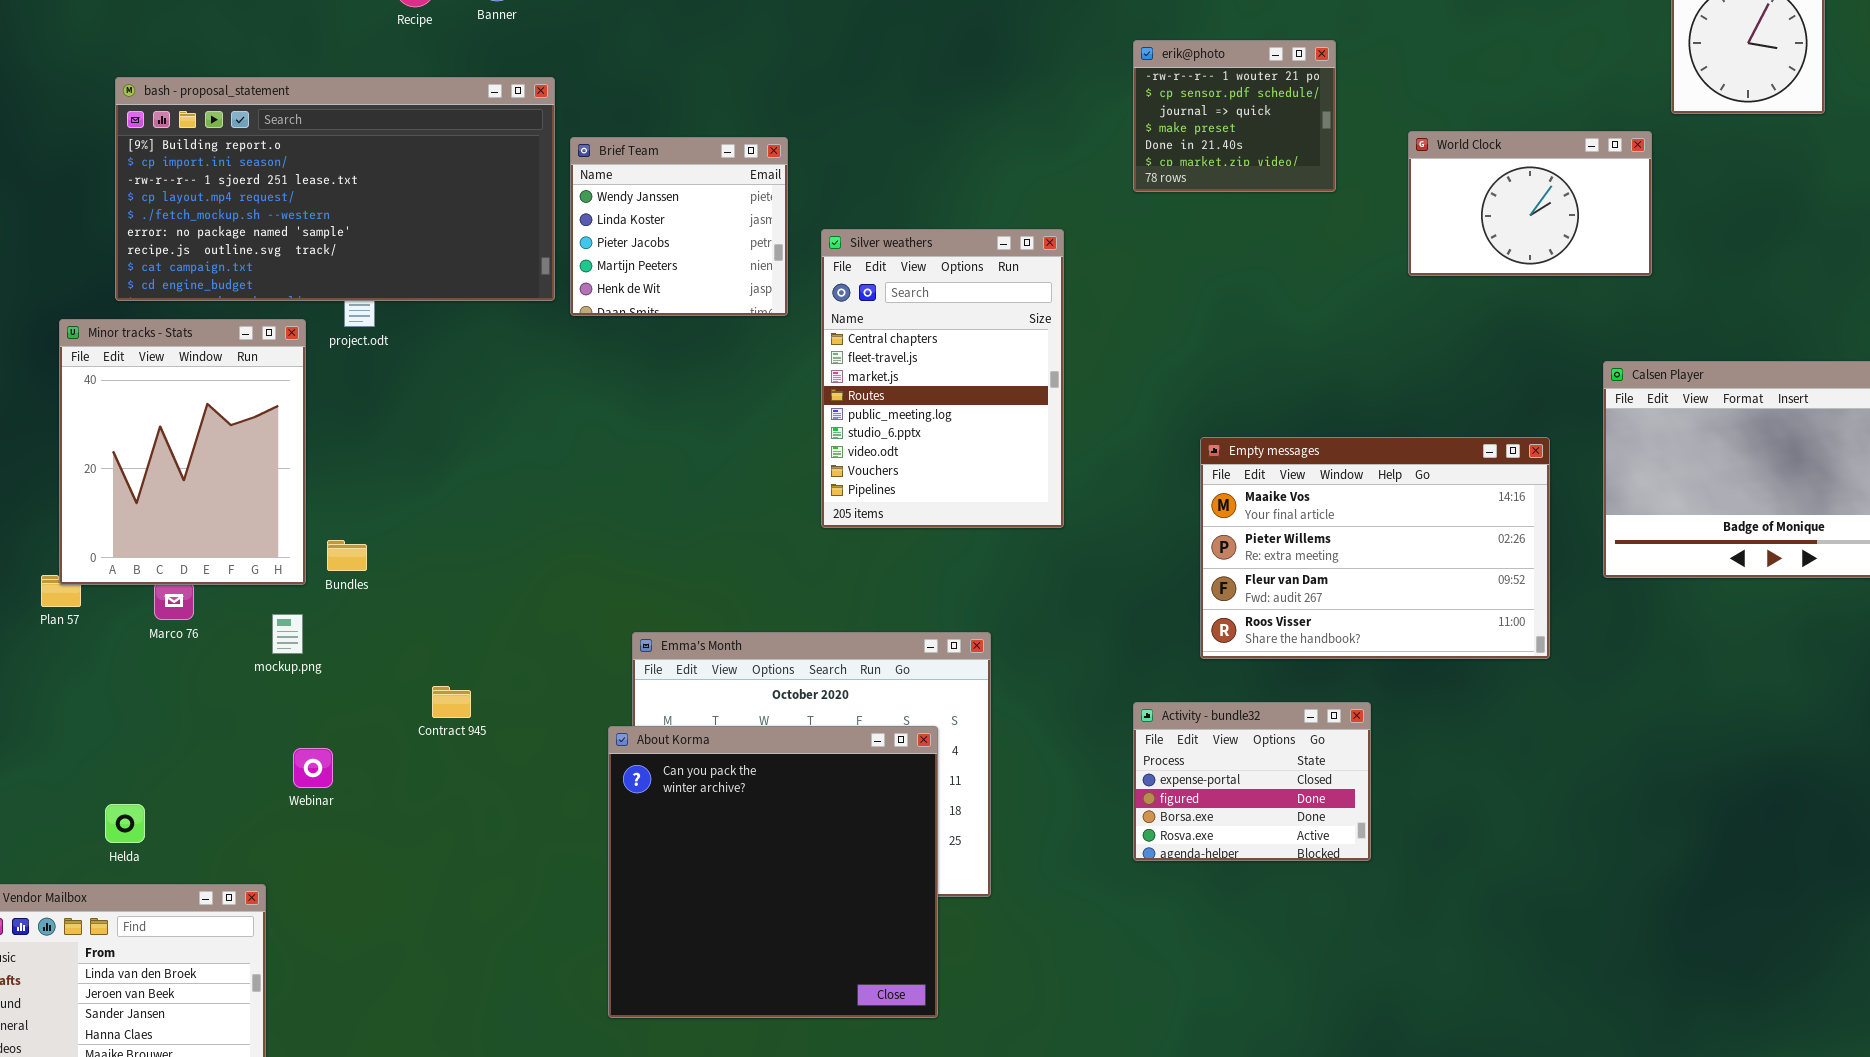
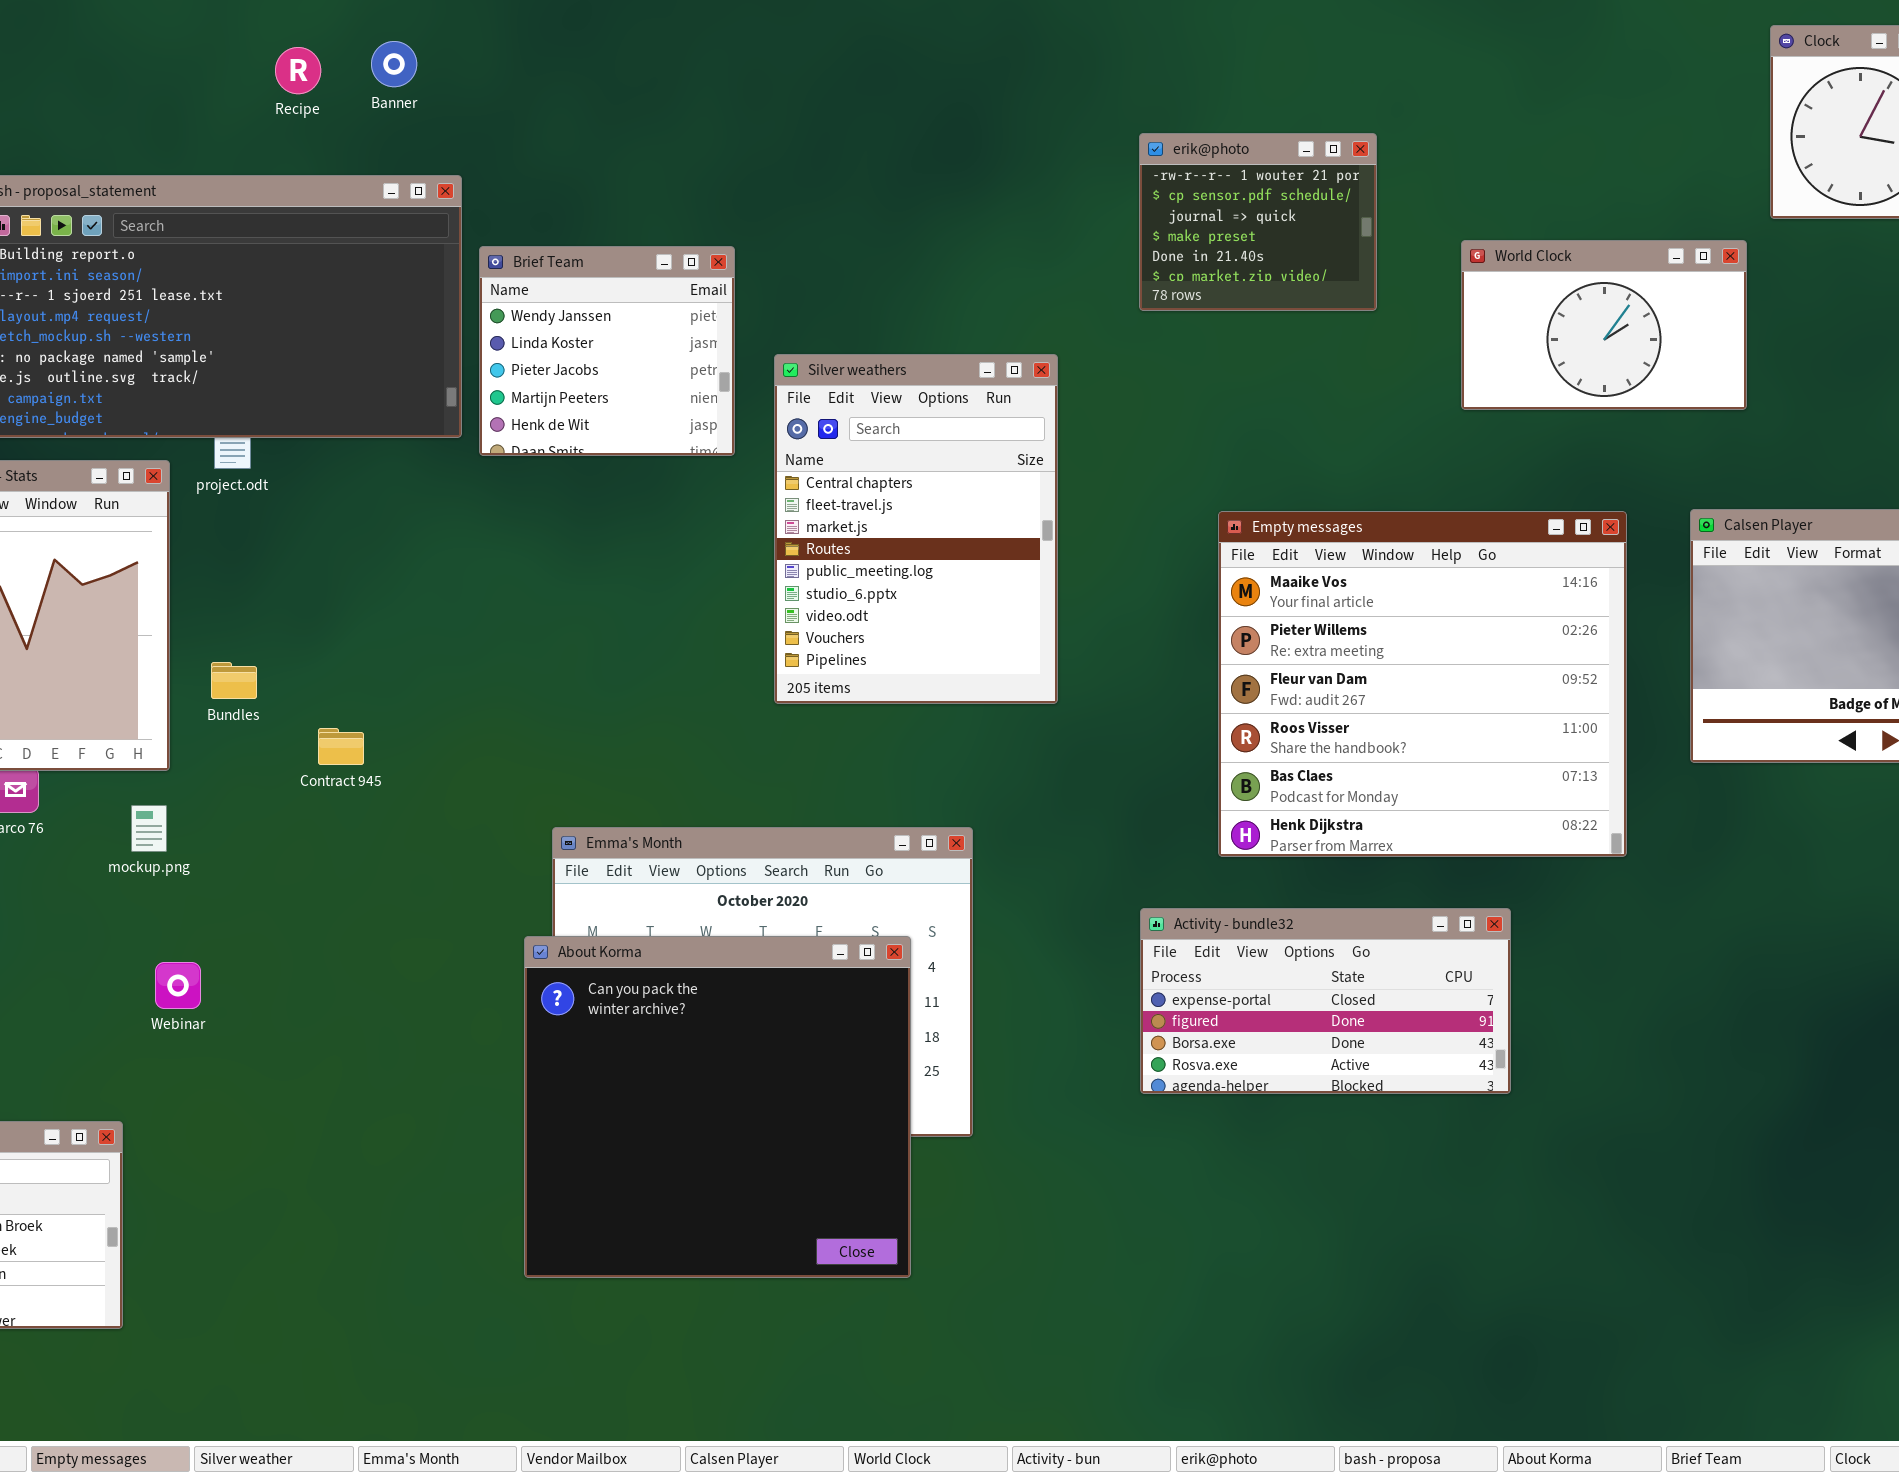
Empty messages: [1200,437,1550,659] -> [1218,511,1627,857], resized
Bundles: [327,540,367,571] -> [211,662,257,699], moved
Contract 945: [432,686,471,718] -> [318,728,364,765], moved
Activity - bundle32: [1133,702,1371,861] -> [1140,908,1511,1094], resized

